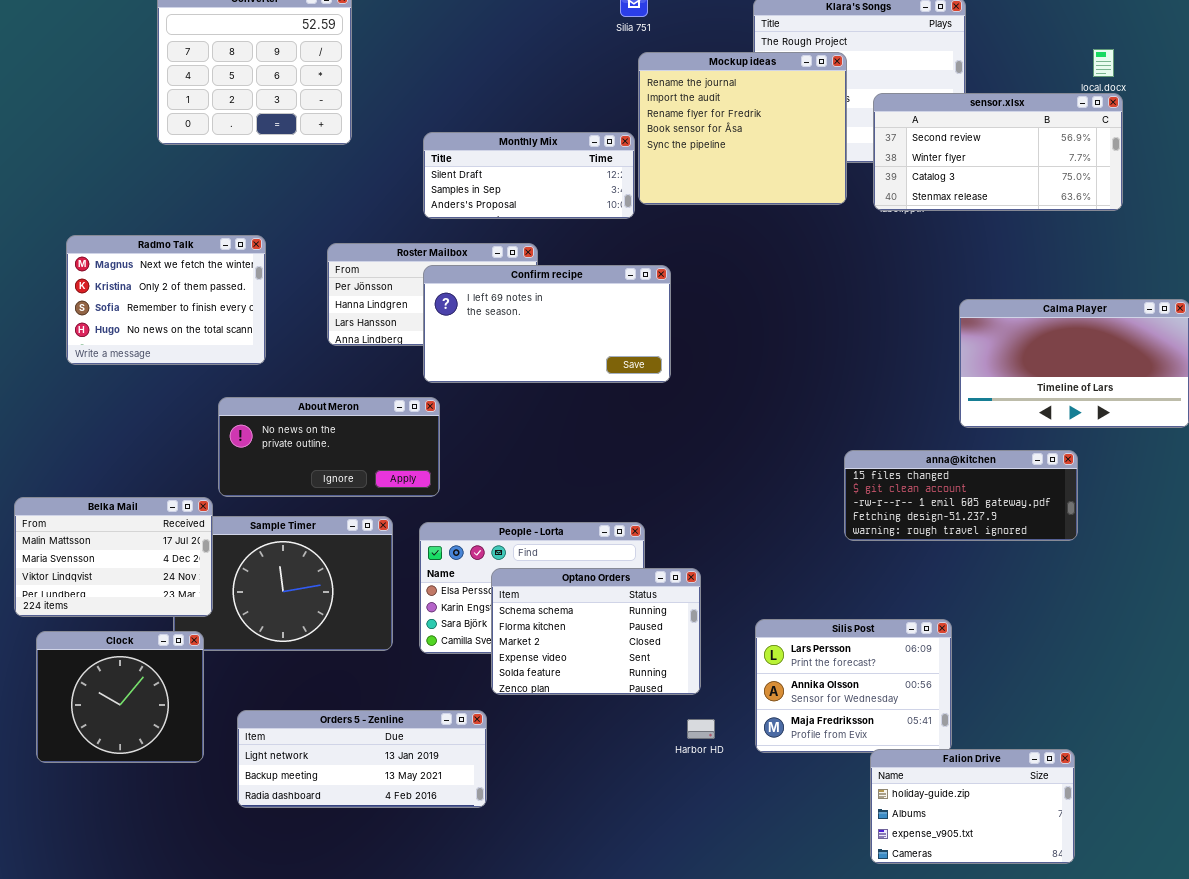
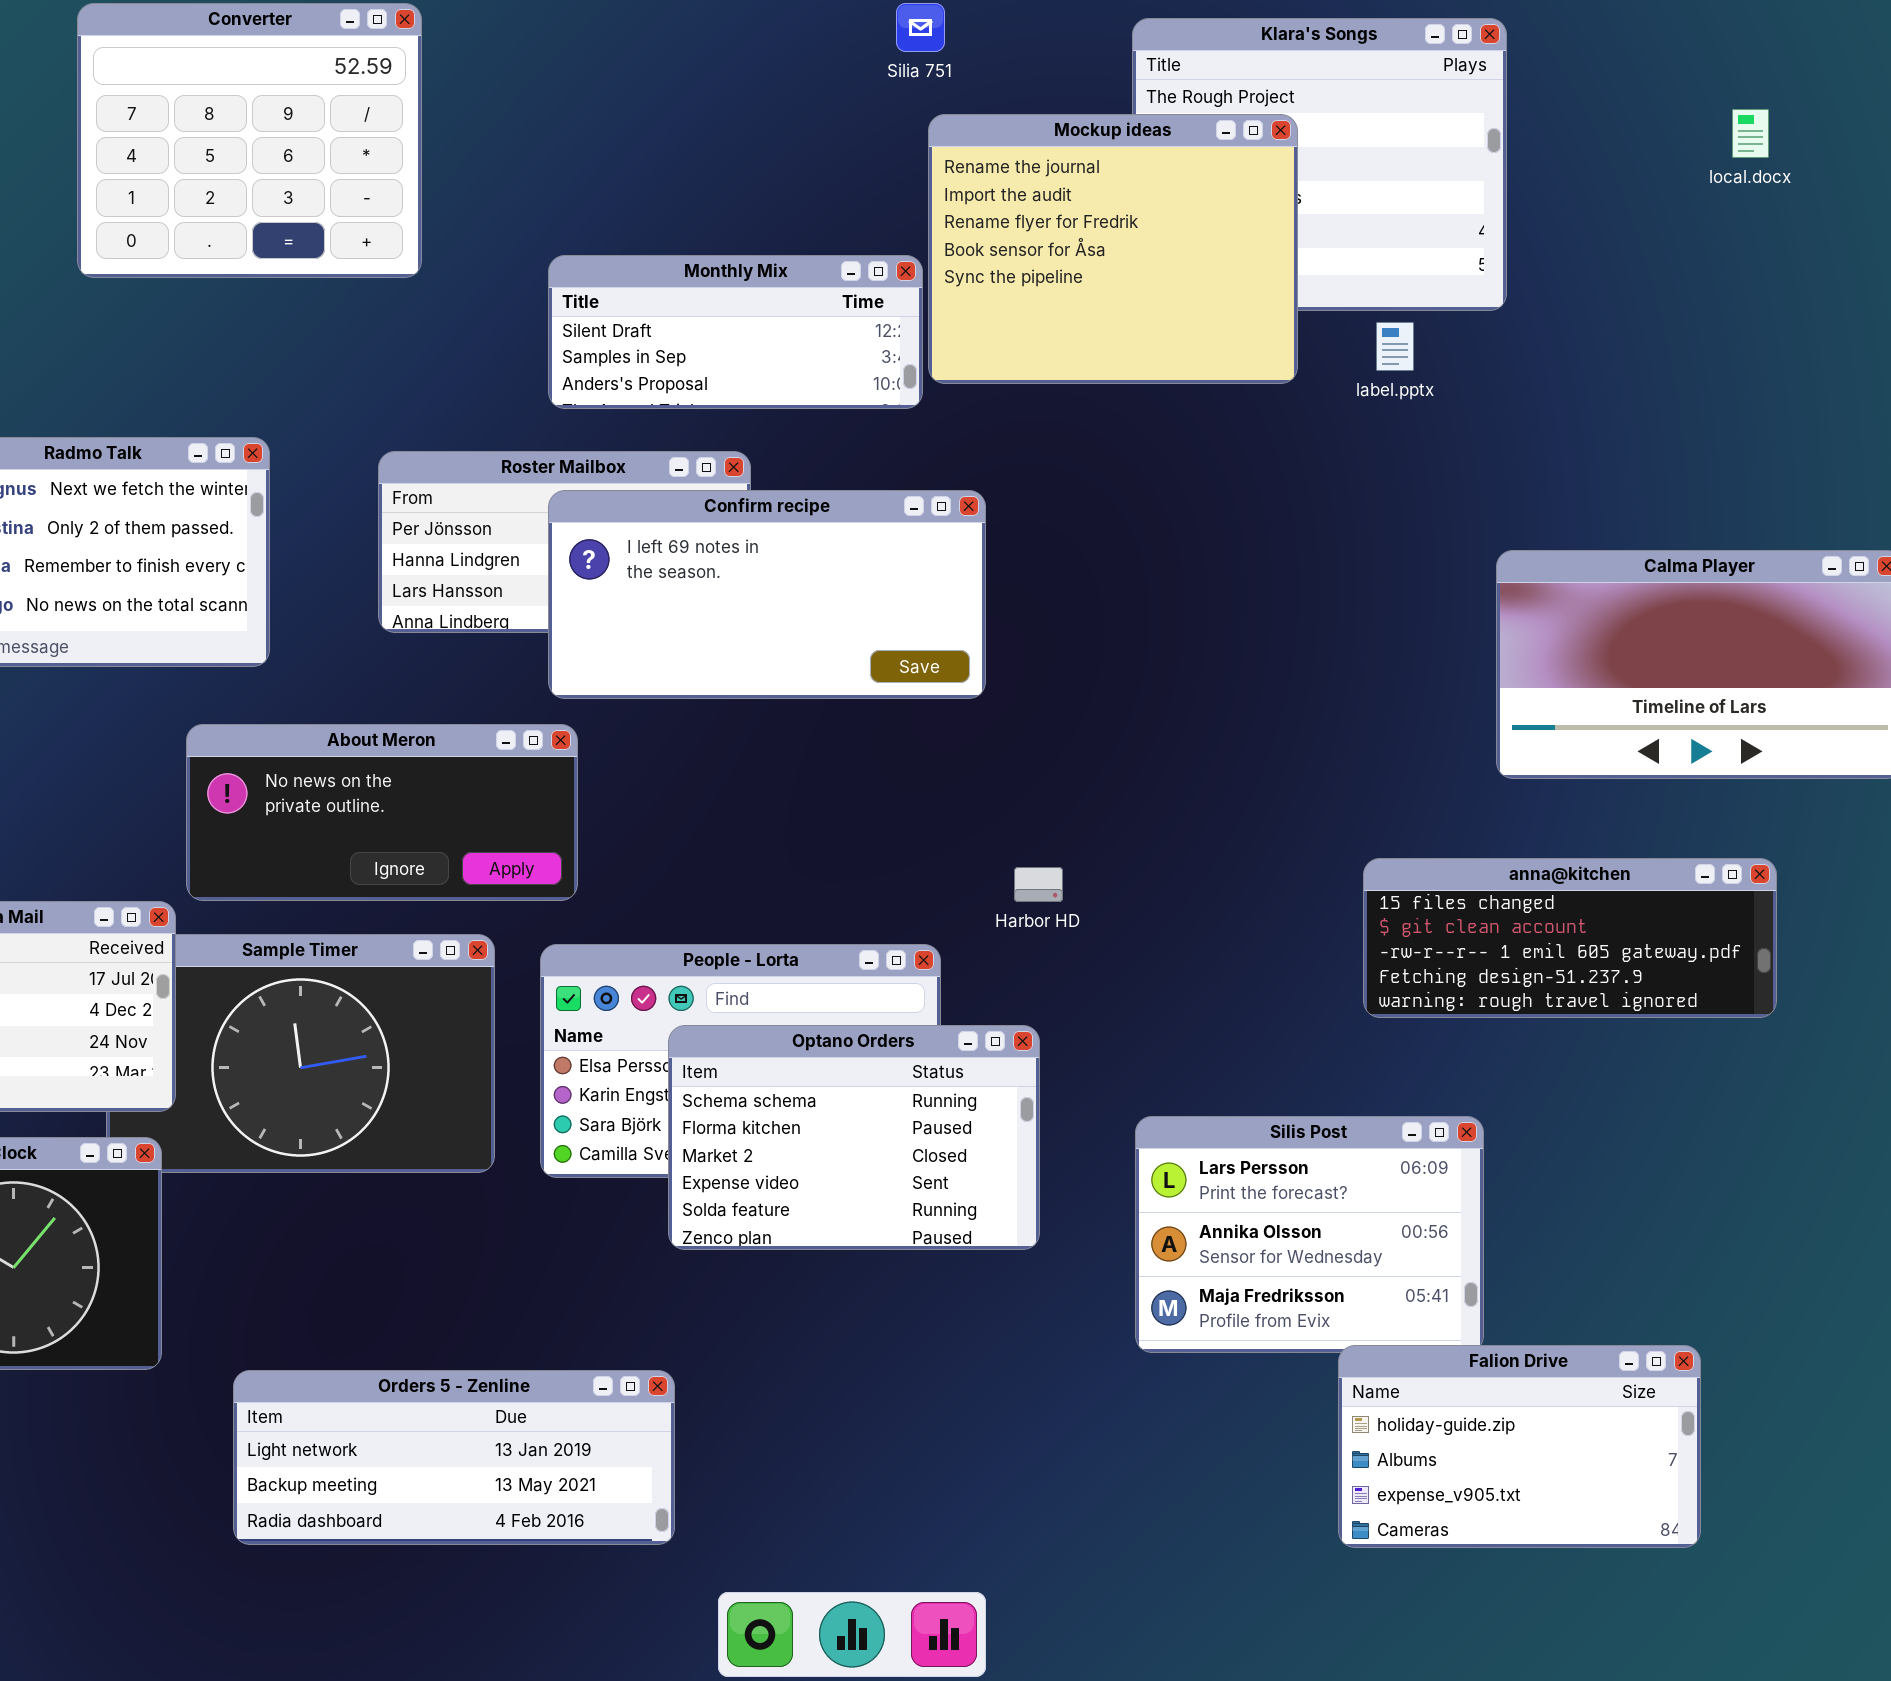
sensor.xlsx: [873,93,1123,211] -> none, closed
anna@kitchen: [844,450,1078,541] -> [1363,858,1777,1018], moved
Orders 5 - Zenline: [237,710,487,808] -> [233,1370,675,1545], moved
Harbor HD: [687,719,715,739] -> [1014,867,1063,902], moved

